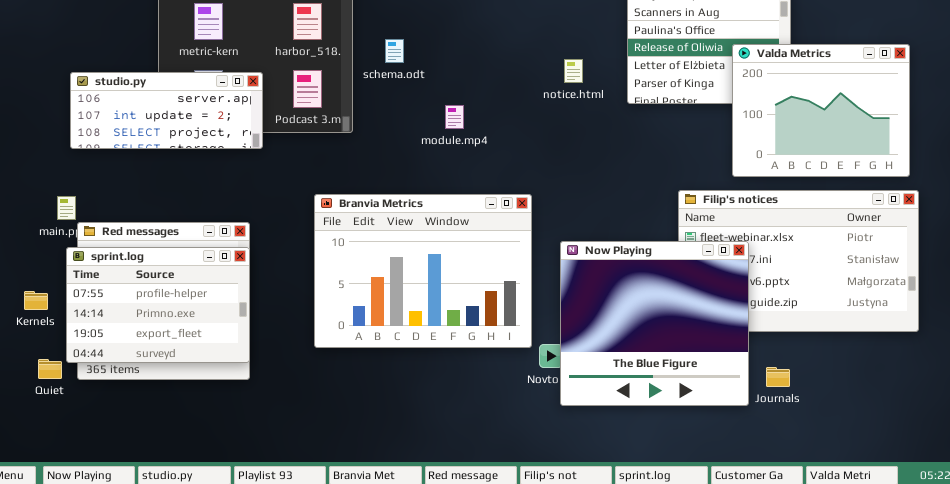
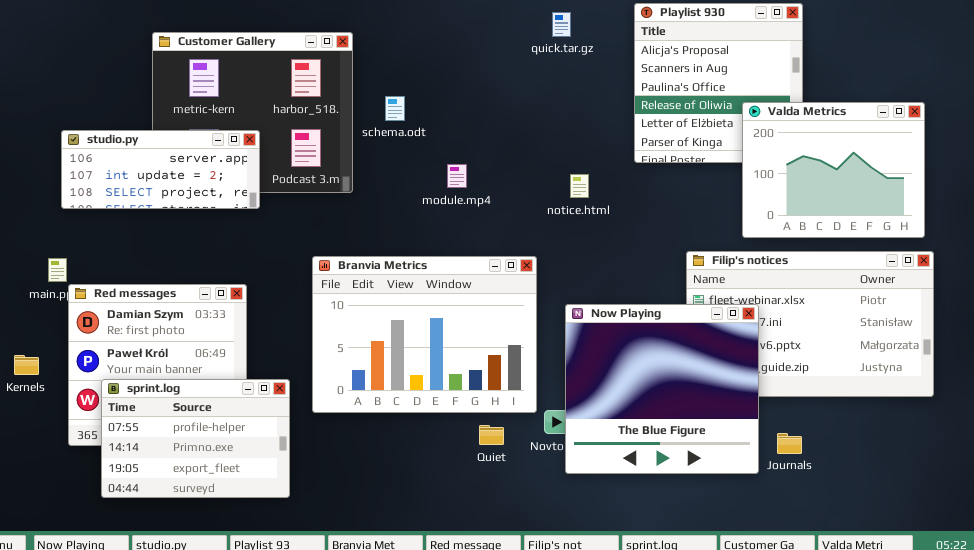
notice.html: [564,59,583,83] -> [570,174,589,198], moved
sprint.log: [66,247,250,363] -> [101,379,290,498], moved
Quiet: [38,359,62,379] -> [479,425,504,445], moved

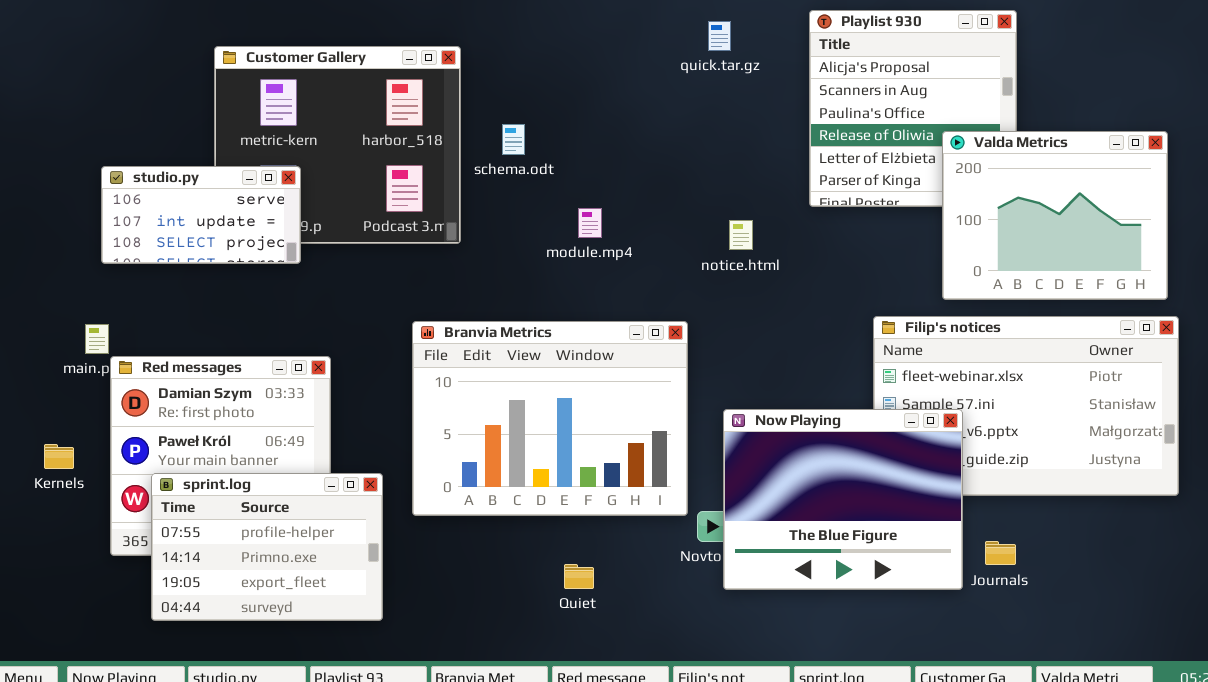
studio.py: [61,130,260,209] -> [101,166,301,264], resized
Now Playing: [565,304,759,474] -> [723,409,963,590], resized
Quiet: [479,425,504,445] -> [564,564,594,589], moved

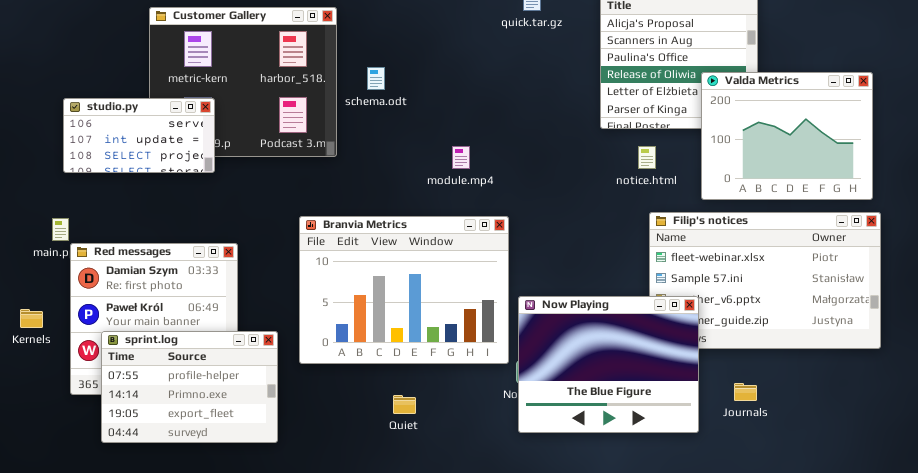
module.mp4: [578,208,602,238] -> [452,146,470,169], moved
notice.html: [729,220,753,250] -> [638,146,656,169], moved
Now Playing: [723,409,963,590] -> [518,296,699,433], moved
Quiet: [564,564,594,589] -> [393,395,416,414], moved

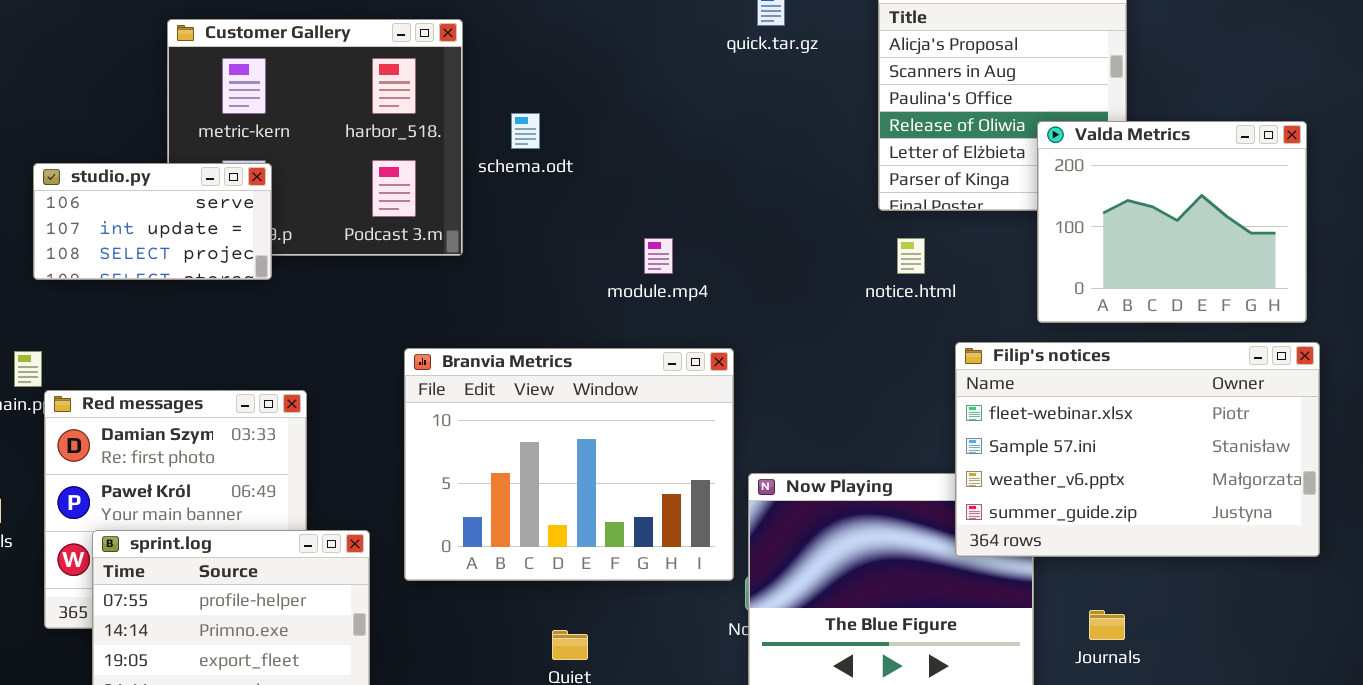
notice.html: [638,146,656,169] -> [897,238,925,274], moved
Filip's notices: [649,212,881,349] -> [955,342,1320,557], raised

